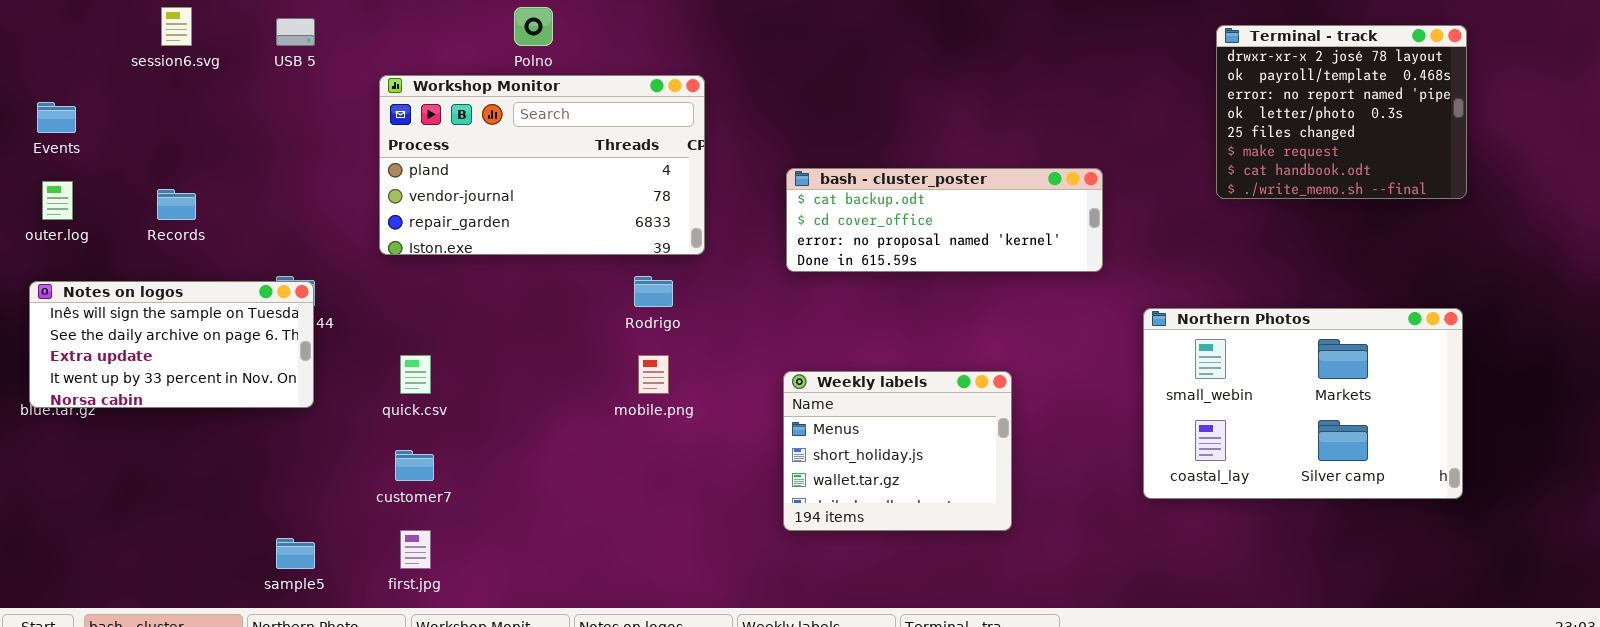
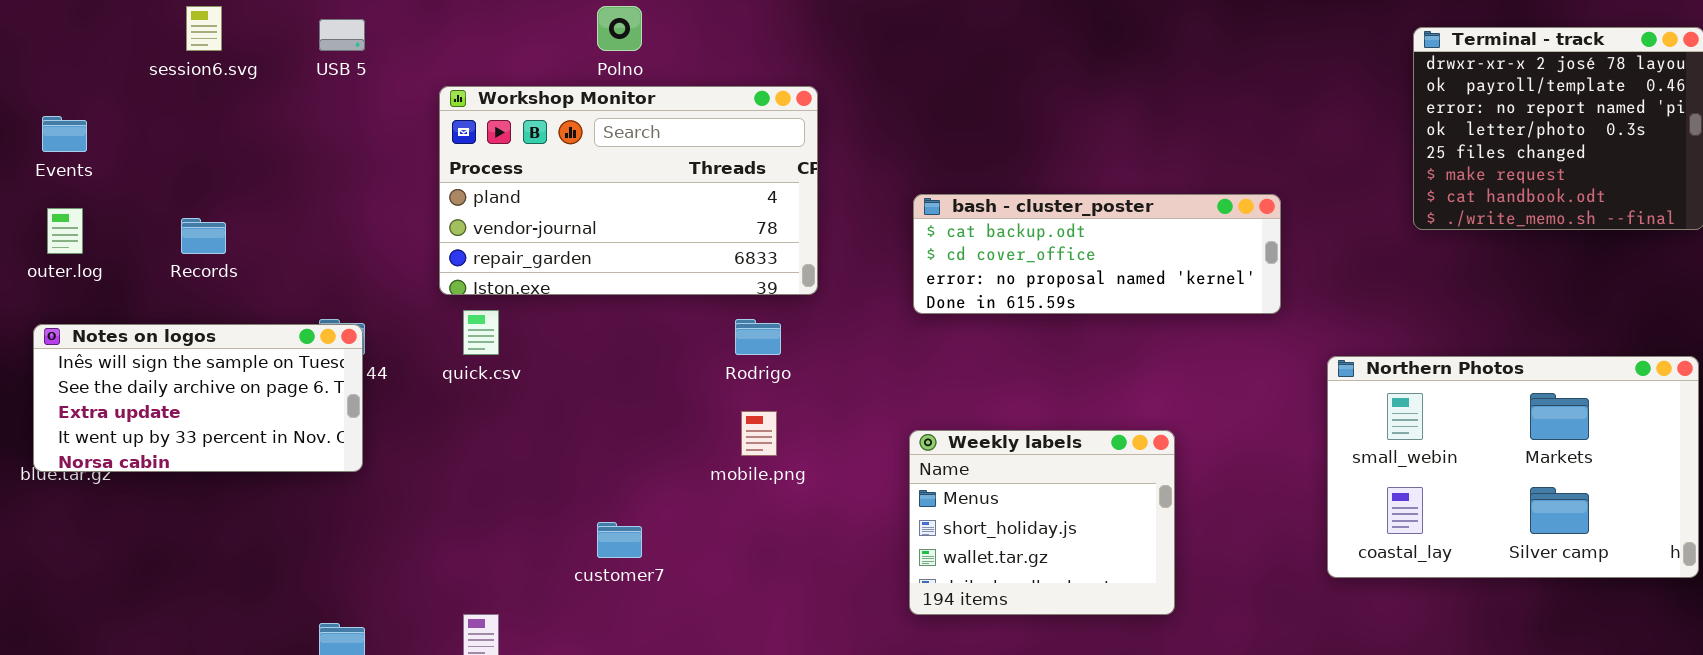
quick.csv: [400,355,431,394] -> [463,310,499,355], moved
customer7: [395,450,434,481] -> [597,522,642,558], moved

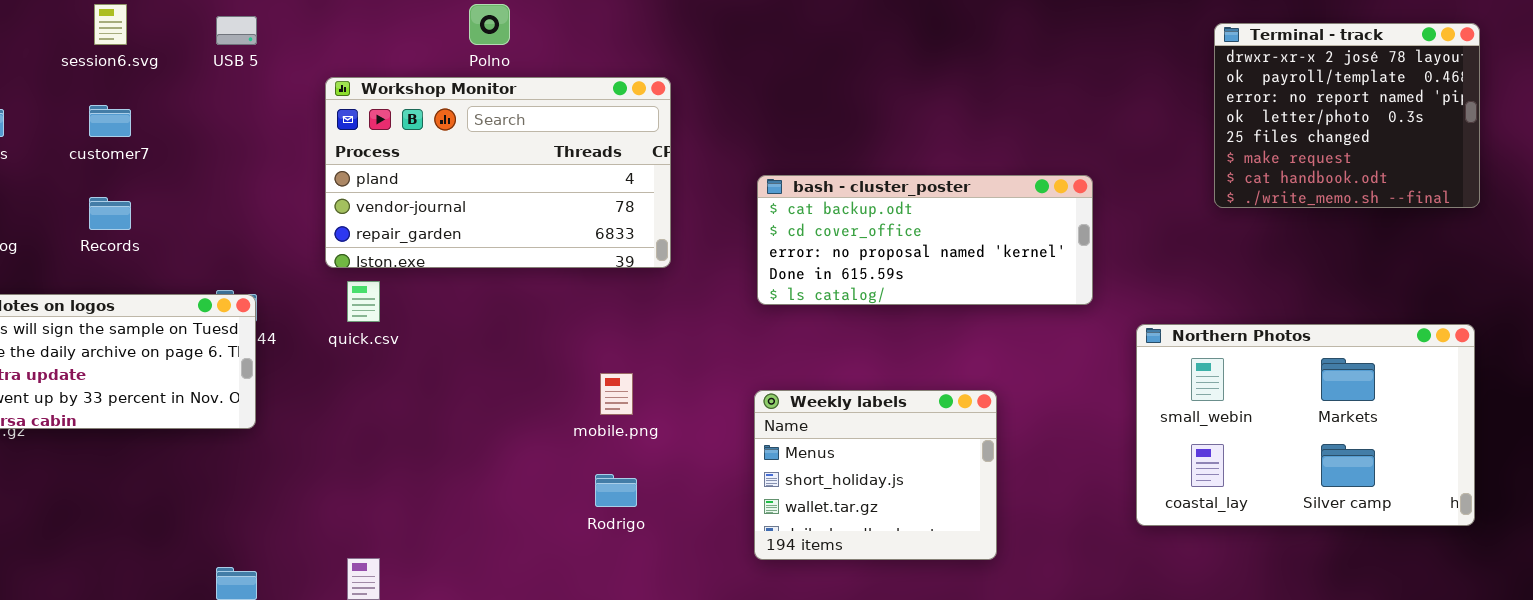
bash - cluster_poster: [913,194,1281,314] -> [757,175,1093,305], resized
Rodrigo: [735,319,781,355] -> [595,474,637,507], moved
customer7: [597,522,642,558] -> [89,105,131,137], moved

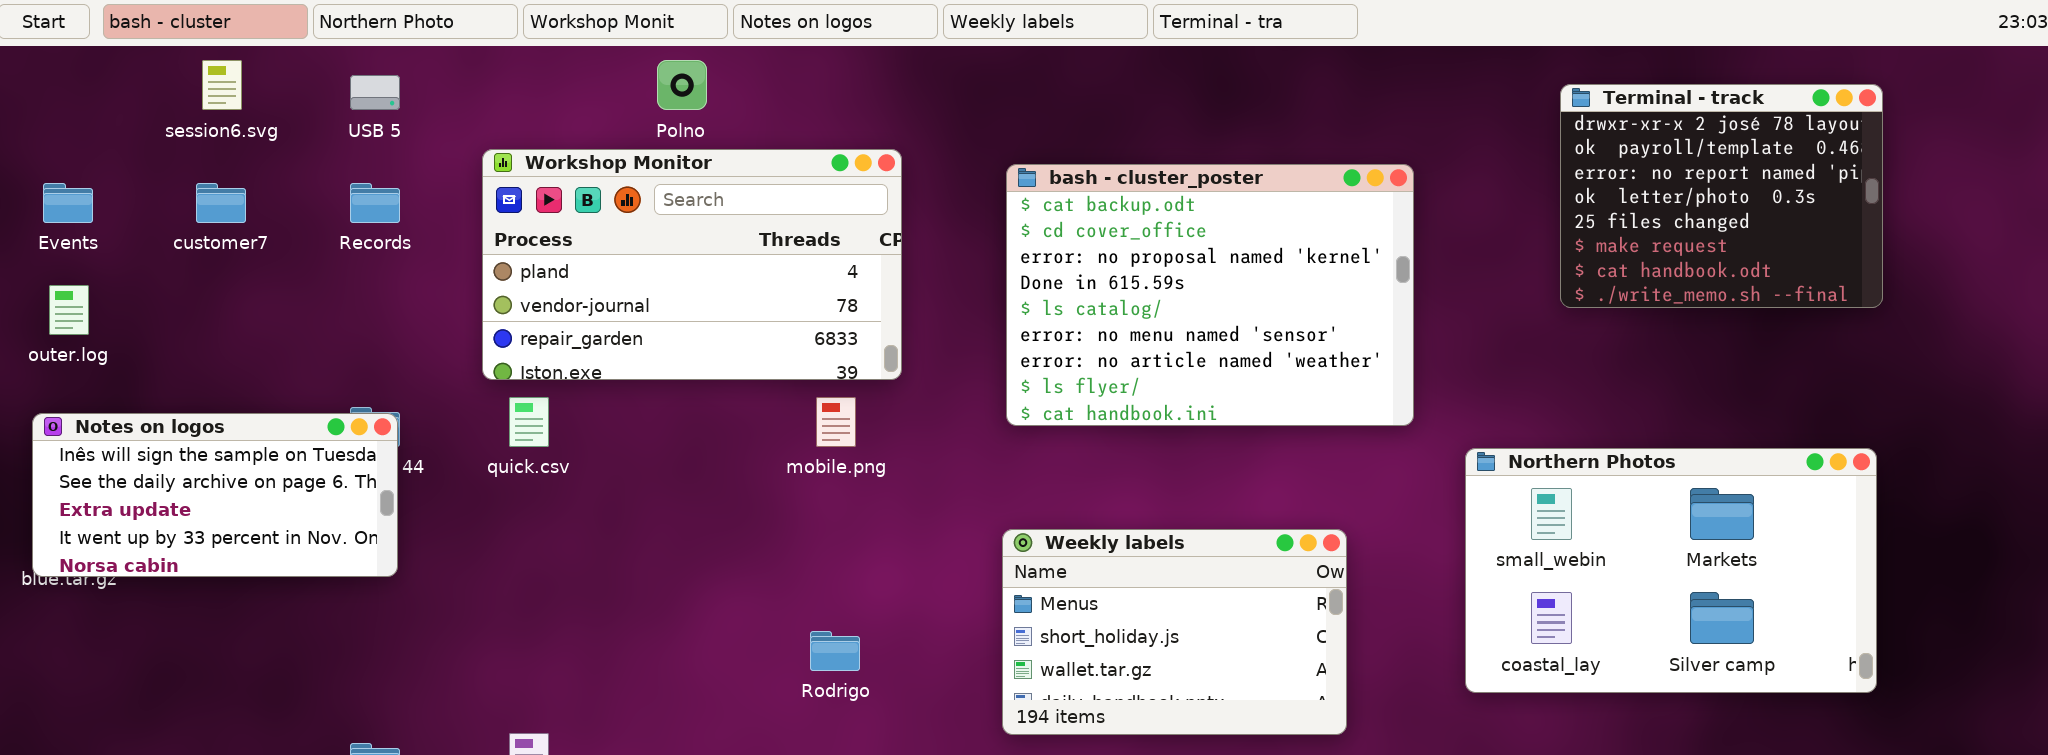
bash - cluster_poster: [757,175,1093,305] -> [1006,164,1414,426], resized
Records: [89,197,131,230] -> [350,183,400,223], moved
mobile.png: [600,373,633,415] -> [816,397,856,447], moved
Weekly labels: [754,390,997,560] -> [1002,529,1347,735], resized

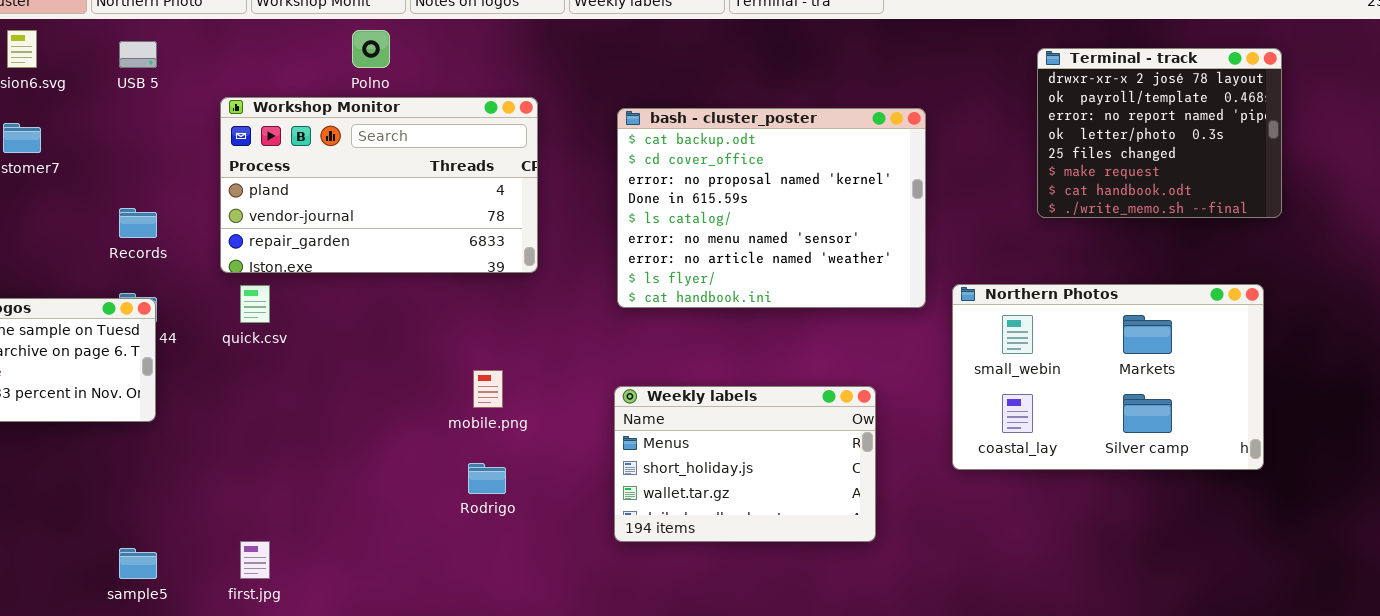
Records: [350,183,400,223] -> [119,208,157,238], moved
mobile.png: [816,397,856,447] -> [473,370,503,408], moved
Northern Photos: [1465,448,1877,693] -> [952,284,1264,470], moved

